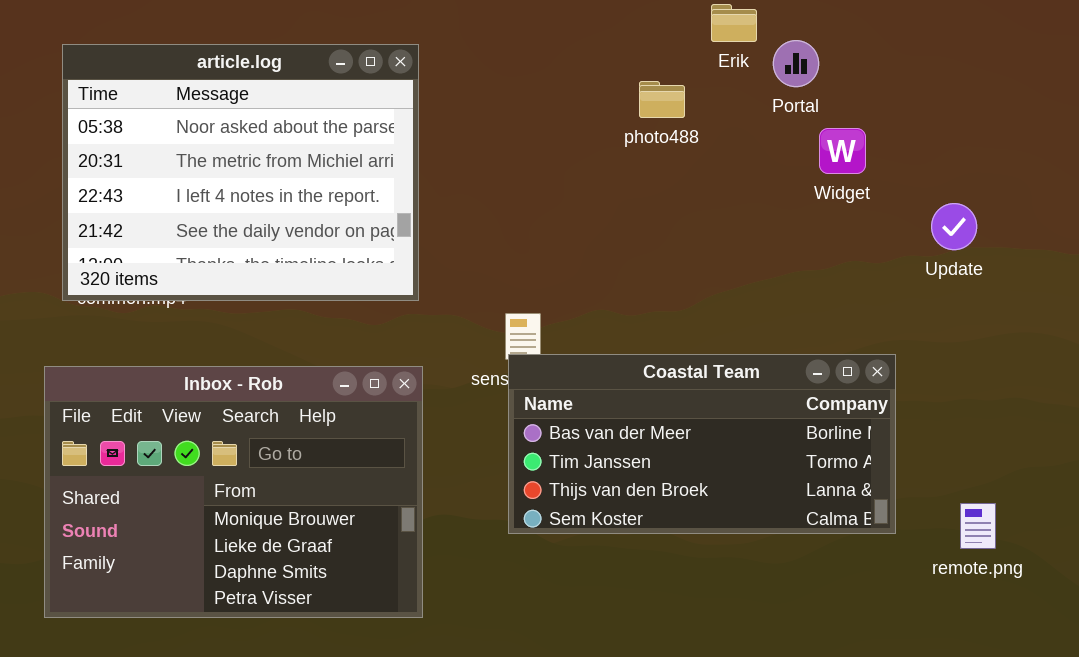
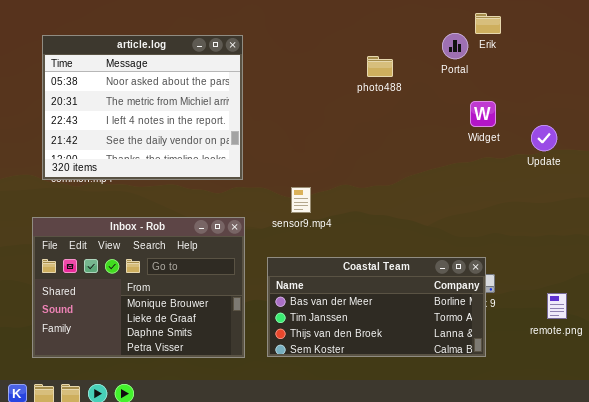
Erik: [711,4,757,42] -> [475,13,501,34], moved
Widget: [819,128,866,174] -> [470,101,496,127], moved
Coastal Team: [508,354,896,534] -> [267,257,486,357], moved

